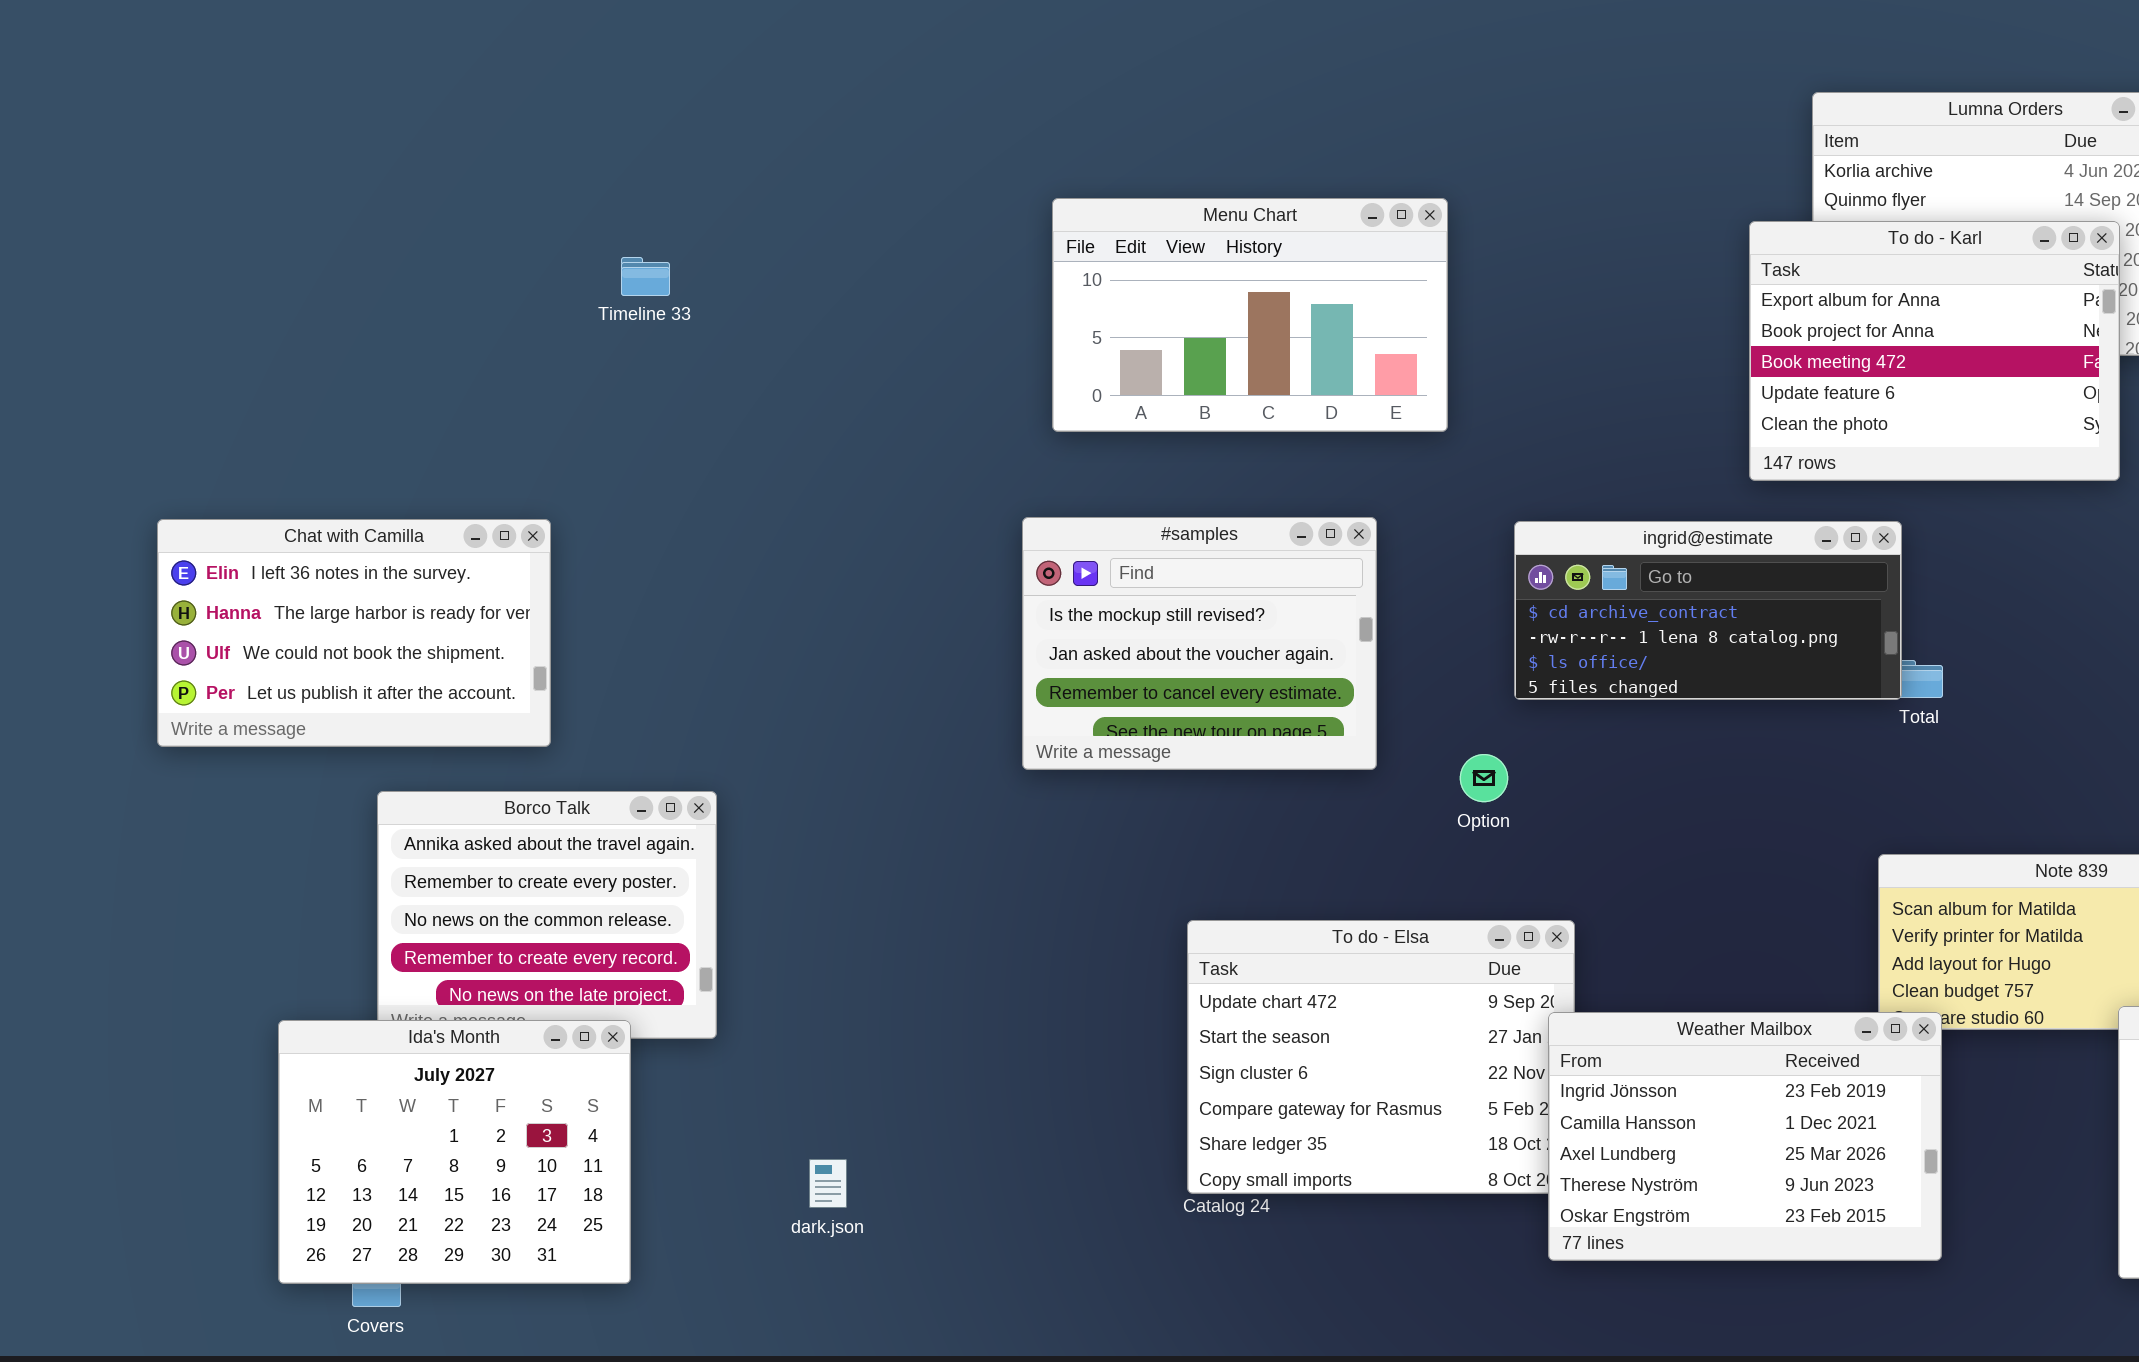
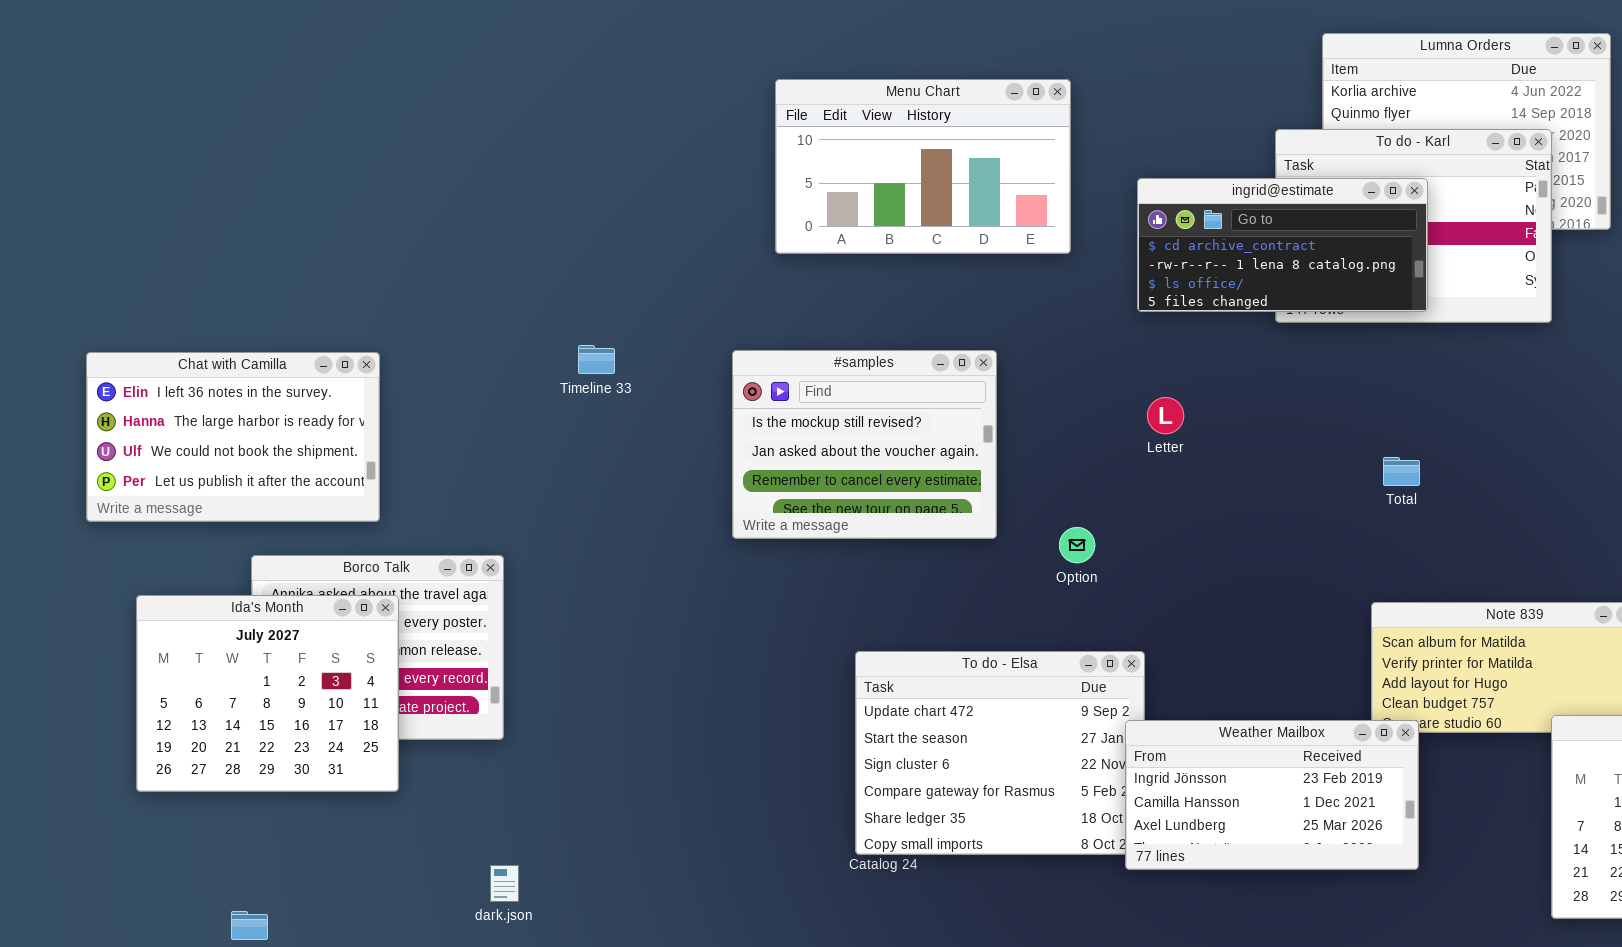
Menu Chart: [1052,198,1448,432] -> [775,79,1071,254], moved
Timeline 33: [621,257,670,296] -> [578,345,615,374], moved
ingrid@estimate: [1514,521,1902,700] -> [1137,178,1428,312], moved
Weather Mailbox: [1548,1012,1942,1261] -> [1125,720,1419,870], resized
Ida's Month: [278,1020,631,1284] -> [136,595,399,792], moved
dark.json: [809,1159,847,1208] -> [490,865,519,902], moved

